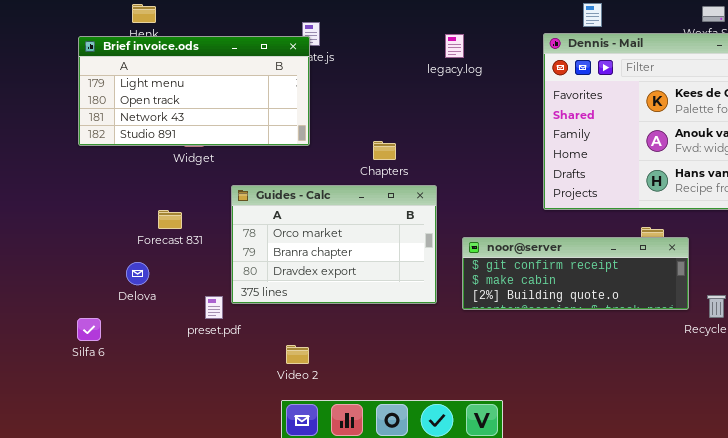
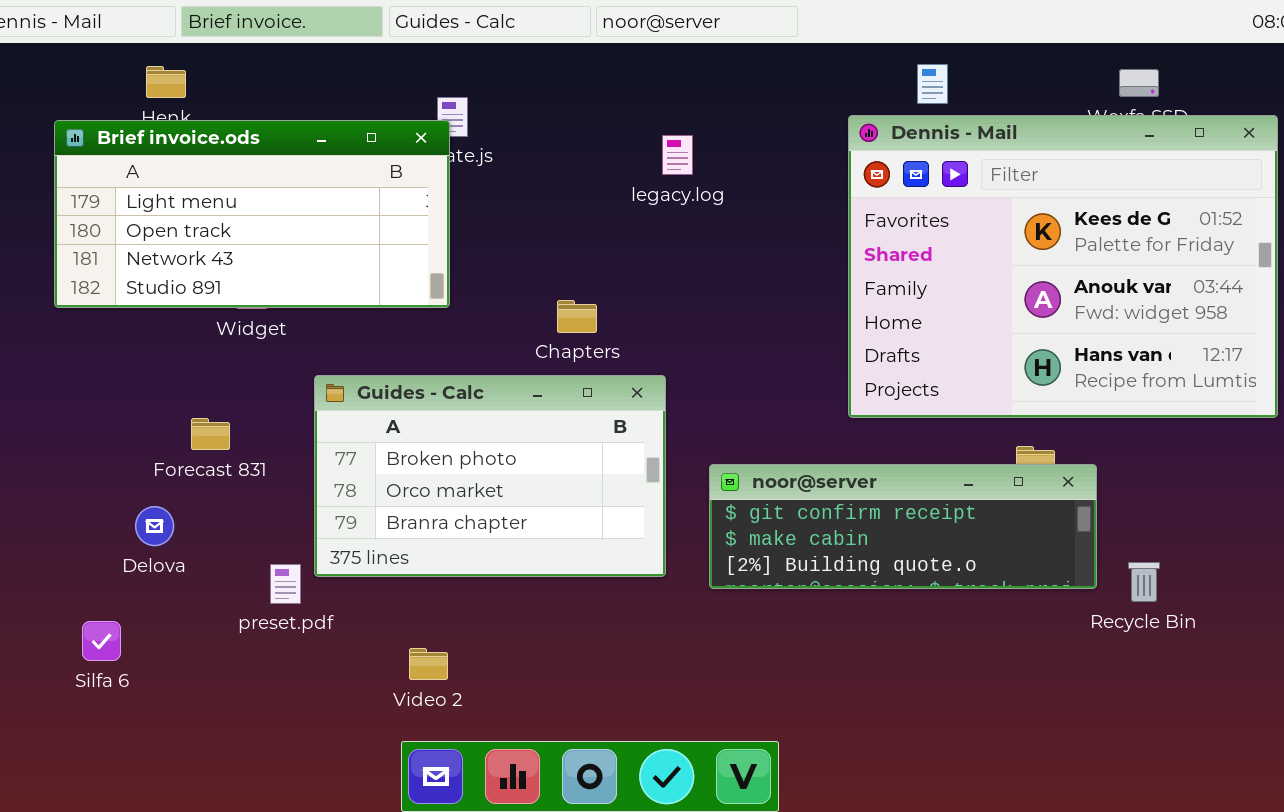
legacy.log: [445,34,464,58] -> [662,135,693,175], moved
Guides - Calc: [231,185,437,304] -> [314,375,666,577], scrolled up 1 row
Silfa 6: [77,318,101,341] -> [82,621,121,661], moved

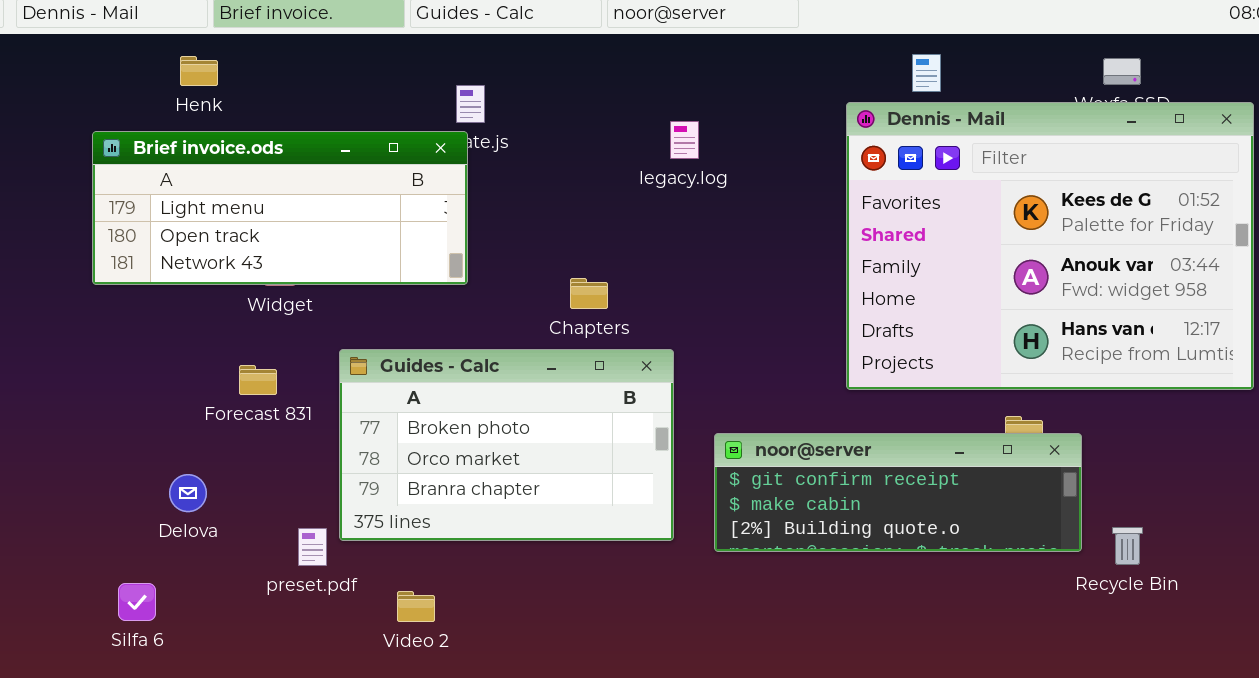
Brief invoice.ods: [54,120,450,308] -> [92,131,468,285], resized
Forecast 831: [191,418,230,450] -> [239,365,277,395], moved
Video 2: [409,648,448,680] -> [397,591,435,622], moved

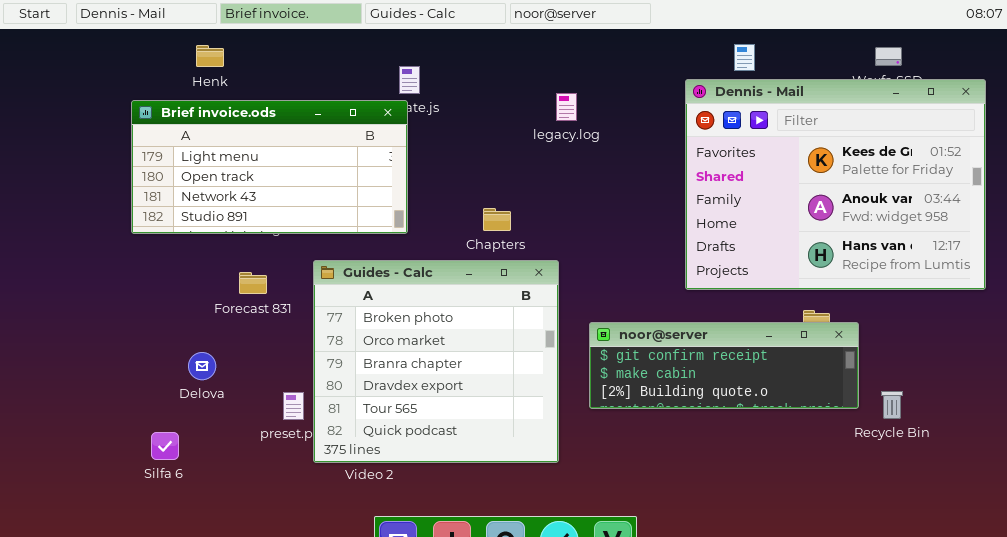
Brief invoice.ods: [92,131,468,285] -> [131,100,408,234], resized
Guides - Calc: [339,349,674,541] -> [313,260,559,463], resized

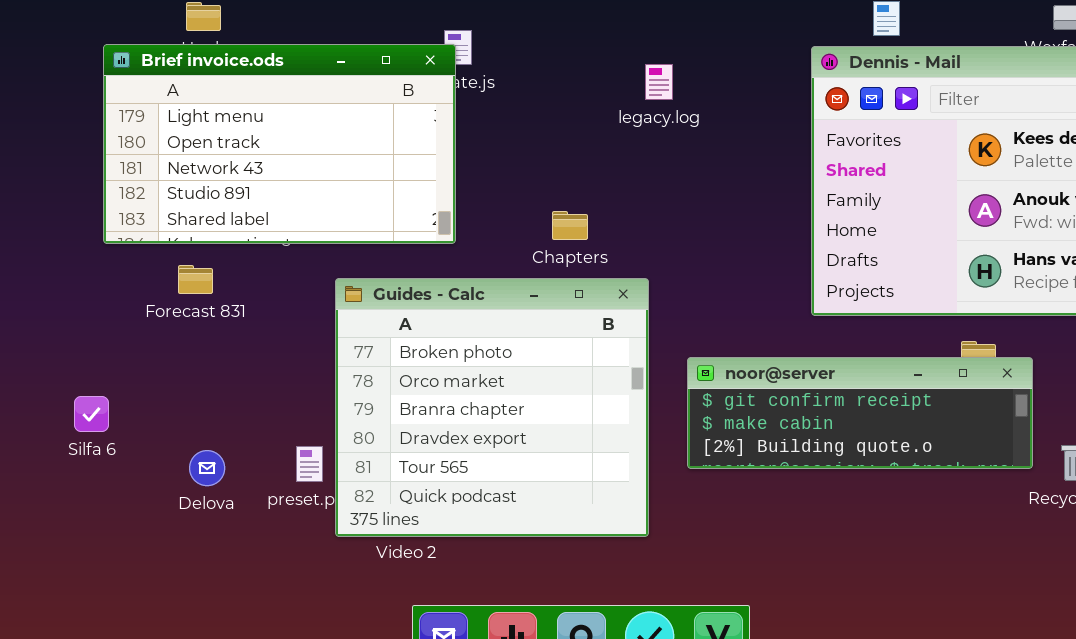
Brief invoice.ods: [131,100,408,234] -> [103,44,456,244], resized
Forecast 831: [239,272,267,294] -> [178,265,213,294], moved
Delova: [188,352,216,380] -> [189,450,225,486], moved
Silfa 6: [151,432,179,460] -> [74,396,109,432], moved

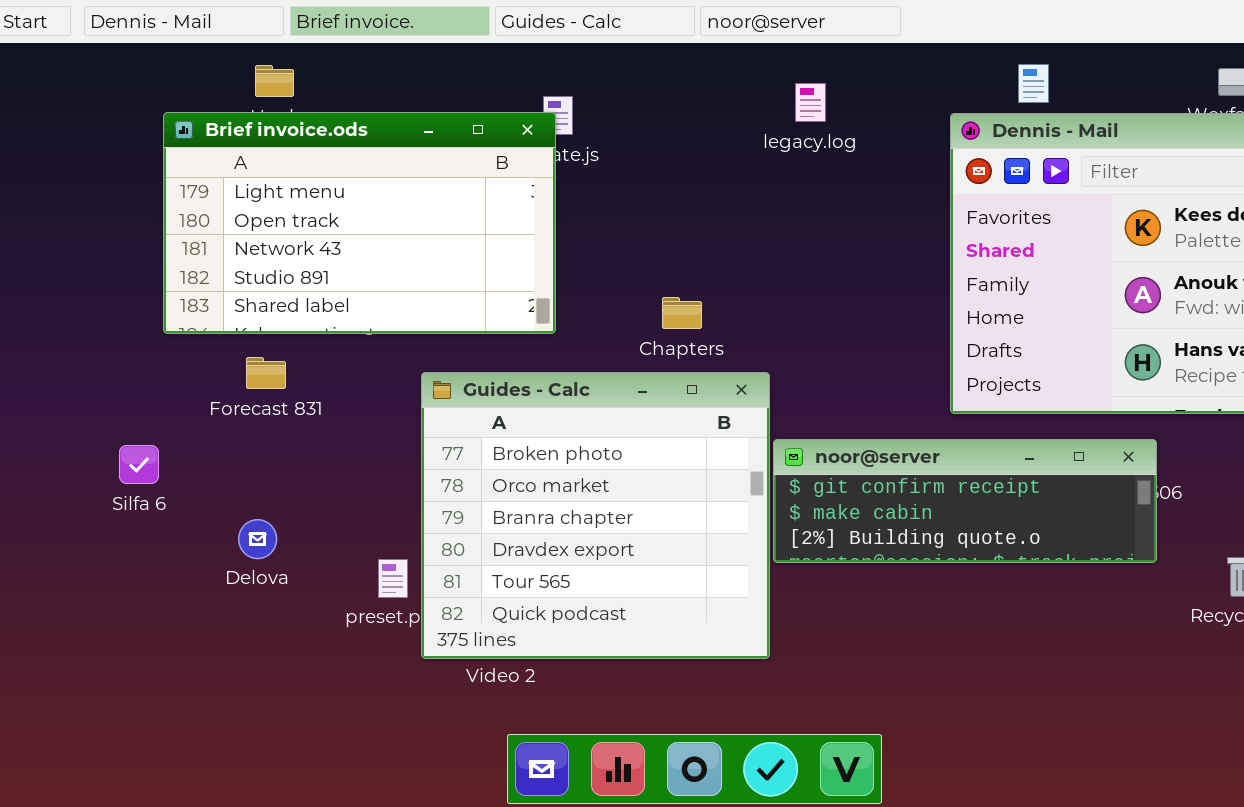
legacy.log: [645,64,673,100] -> [795,83,826,122], moved
noor@server: [687,357,1033,469] -> [773,439,1157,563], moved
Silfa 6: [74,396,109,432] -> [119,445,159,484], moved
Delova: [189,450,225,486] -> [238,519,277,559], moved

